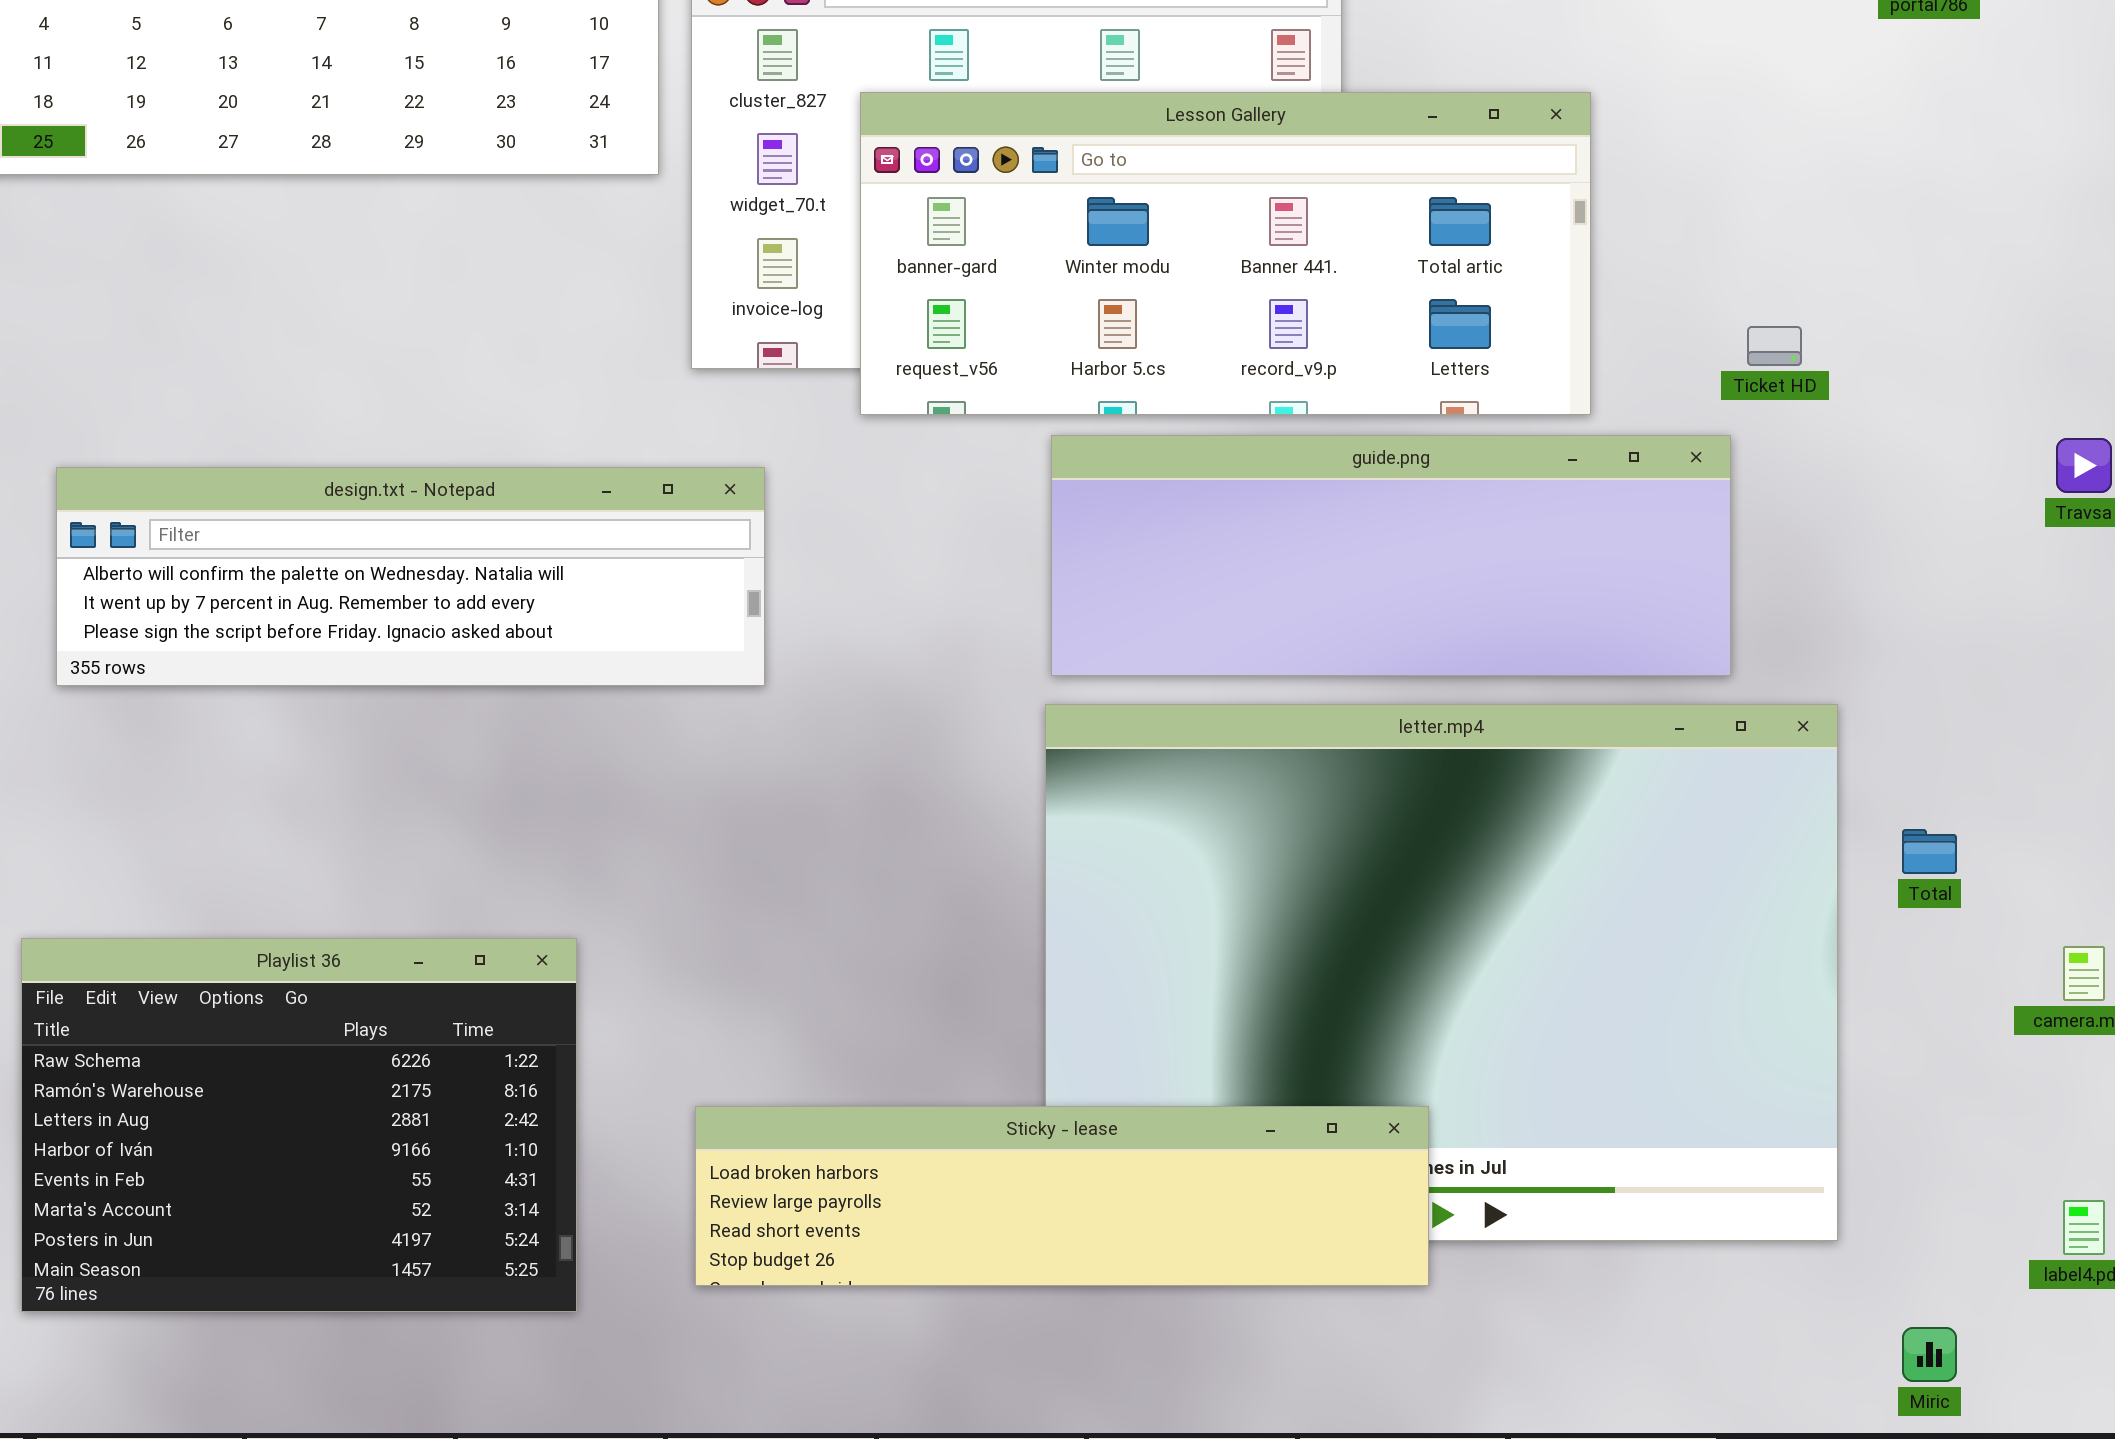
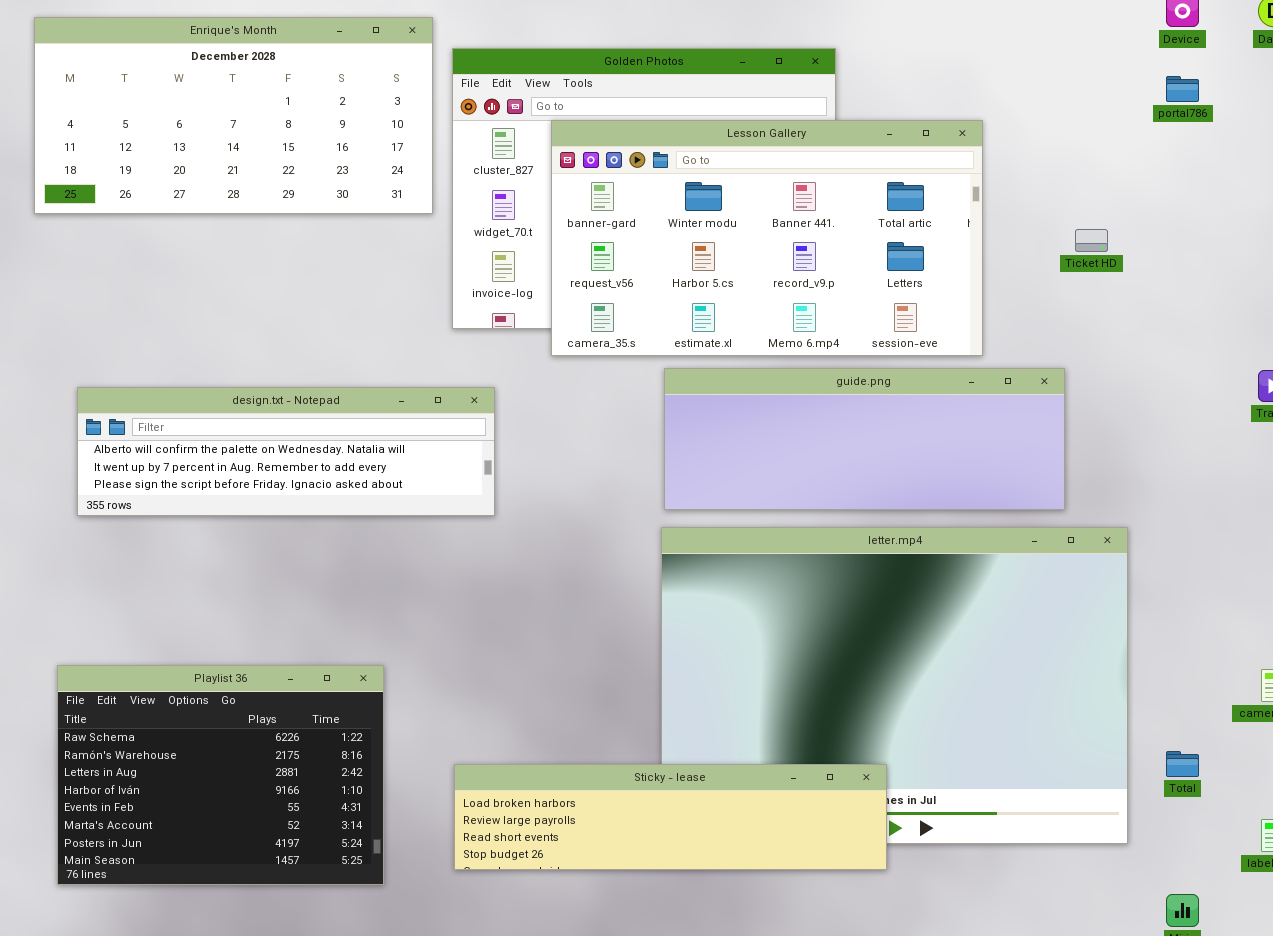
Lesson Gallery: [860,92,1591,415] -> [551,120,983,356], resized
Ticket HD: [1747,326,1802,366] -> [1075,229,1108,252], moved
Total: [1902,829,1957,874] -> [1166,751,1199,777], moved

